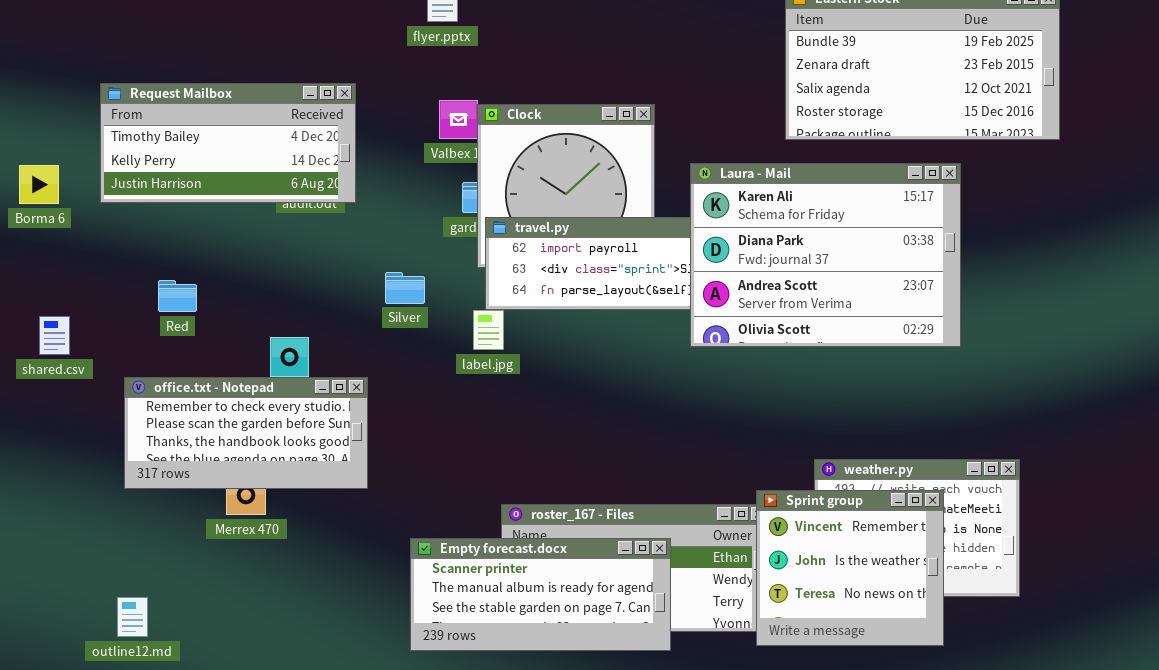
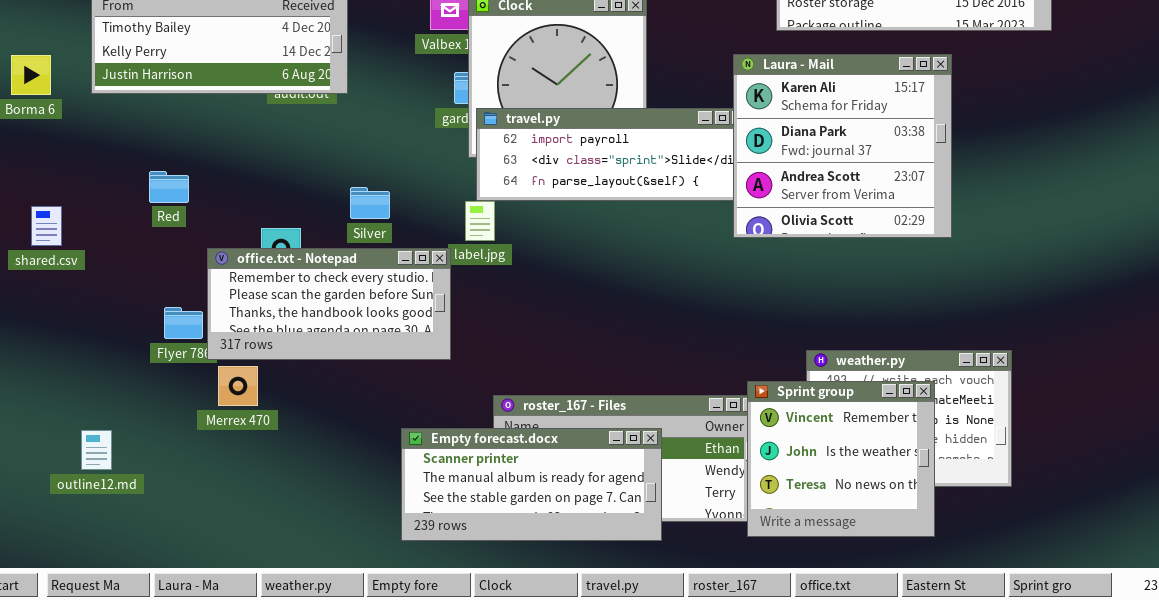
Laura - Mail: [690,163,961,347] -> [733,54,952,238], resized
Silver: [385,272,425,304] -> [350,187,390,219], moved
office.txt - Notepad: [124,377,368,489] -> [207,248,451,360], moved
outline12.md: [117,597,148,637] -> [81,430,112,470], moved

